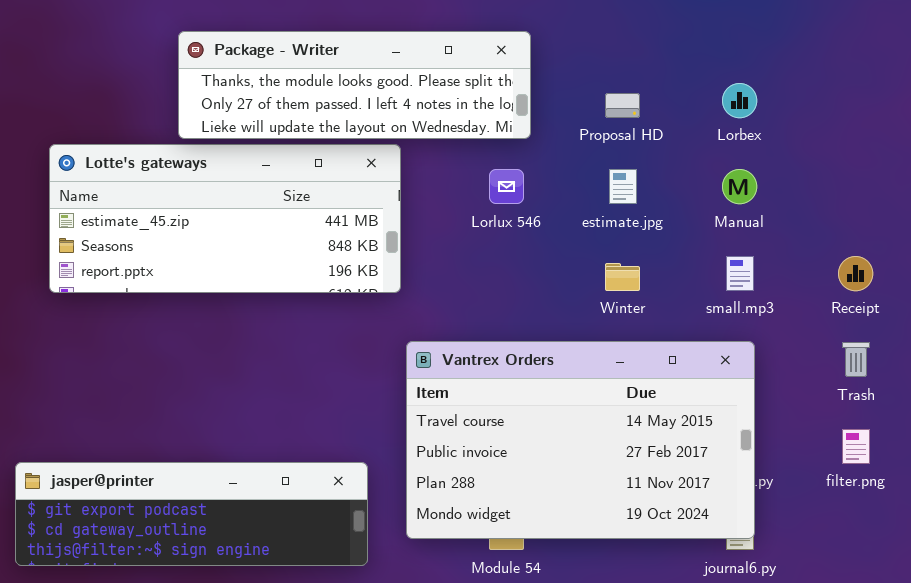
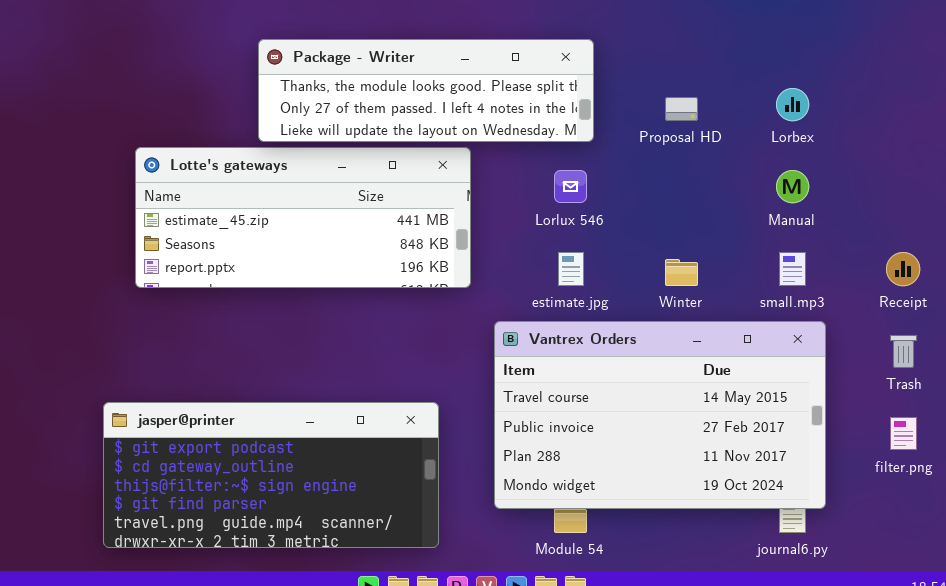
estimate.jpg: [609,169,637,204] -> [558,252,584,286], moved
Vantrex Orders: [406,341,755,539] -> [494,321,826,509], moved
jasper@printer: [15,462,368,566] -> [103,402,439,548], resized

